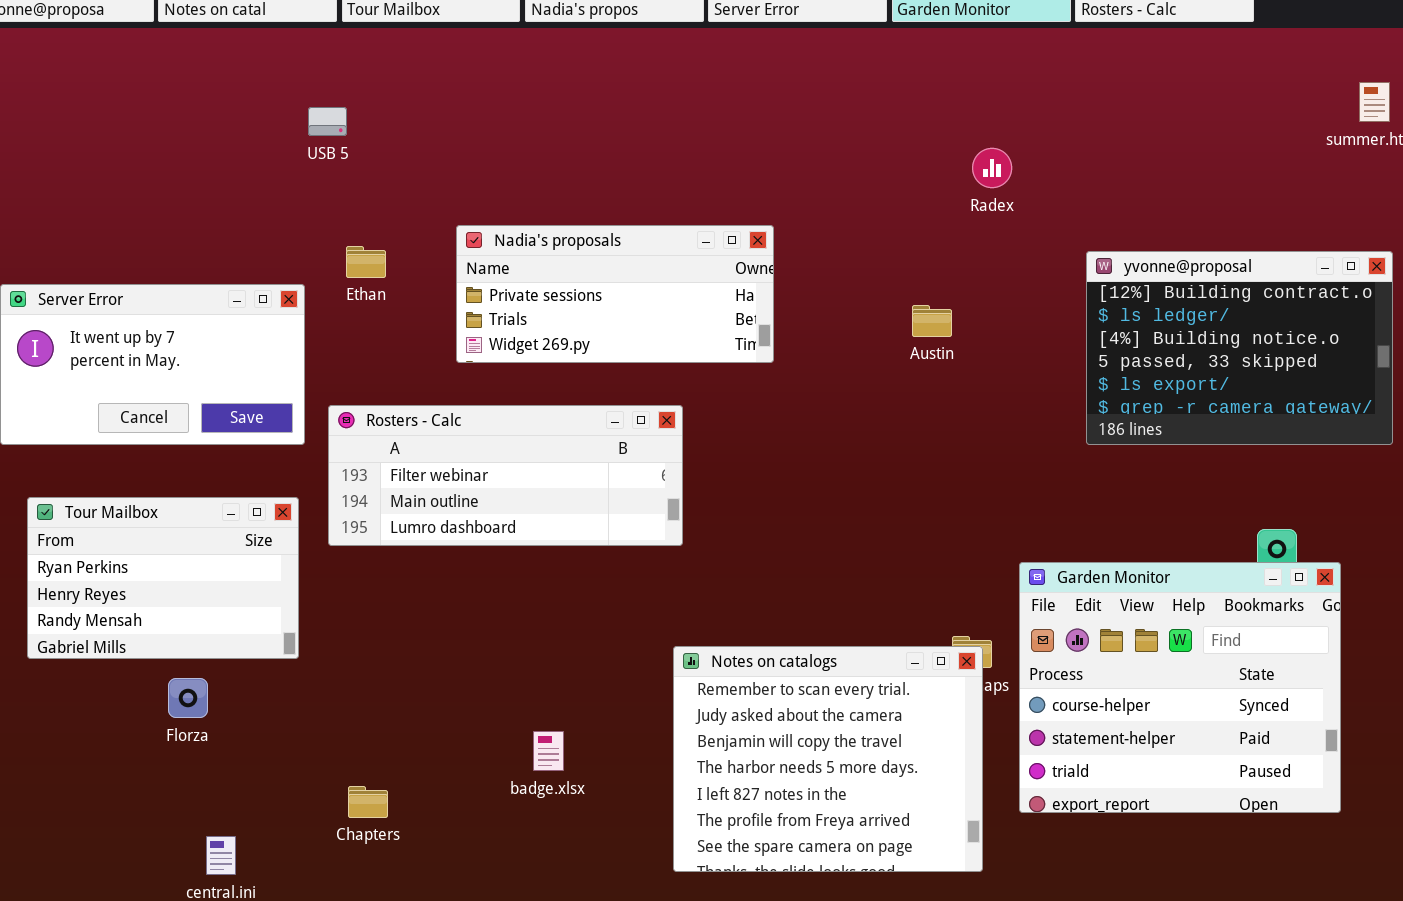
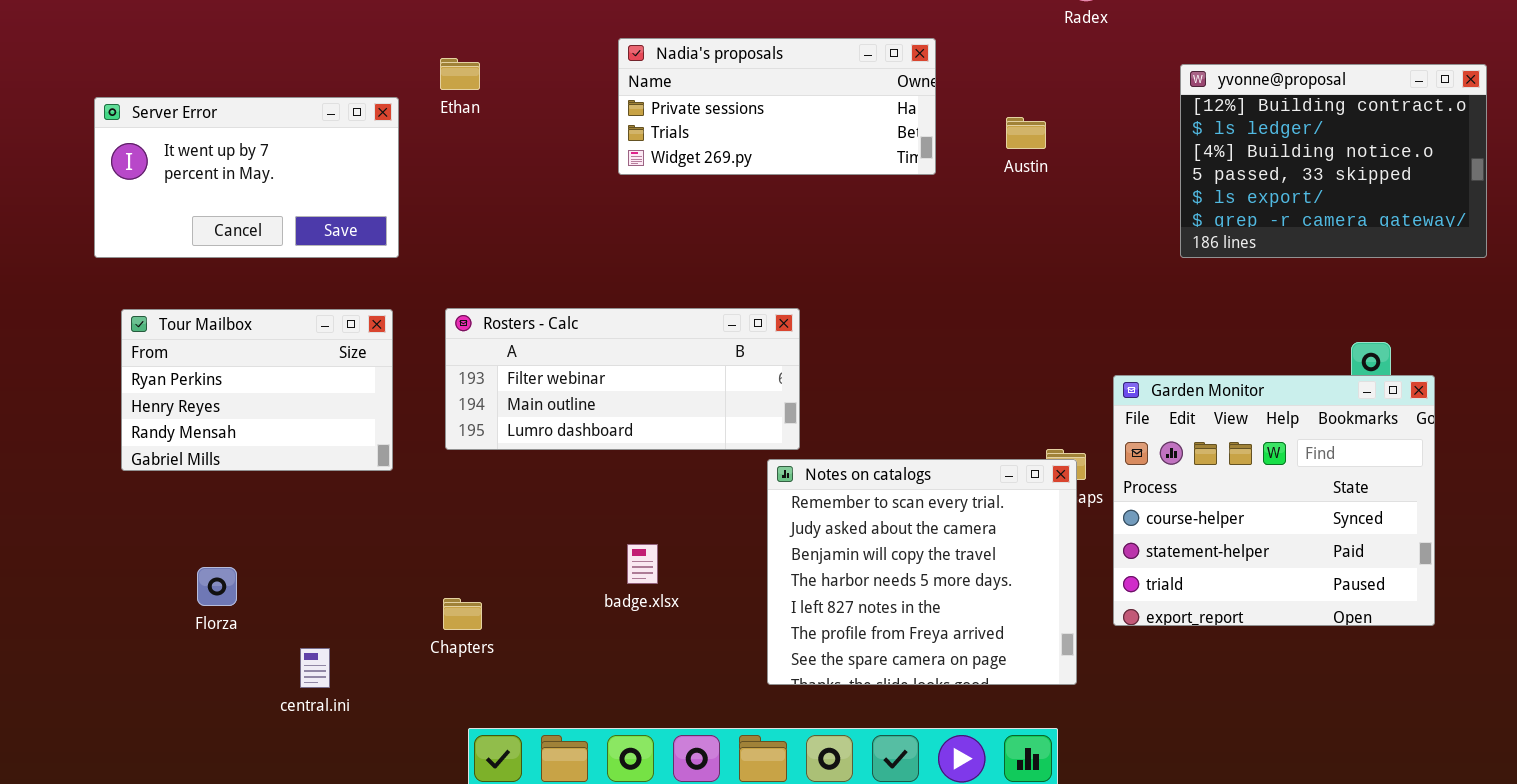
Nadia's proposals: [456,225,774,363] -> [618,38,936,175], moved
Rosters - Calc: [328,405,683,546] -> [445,308,800,450], moved
Florza: [168,678,208,718] -> [197,567,237,606], moved

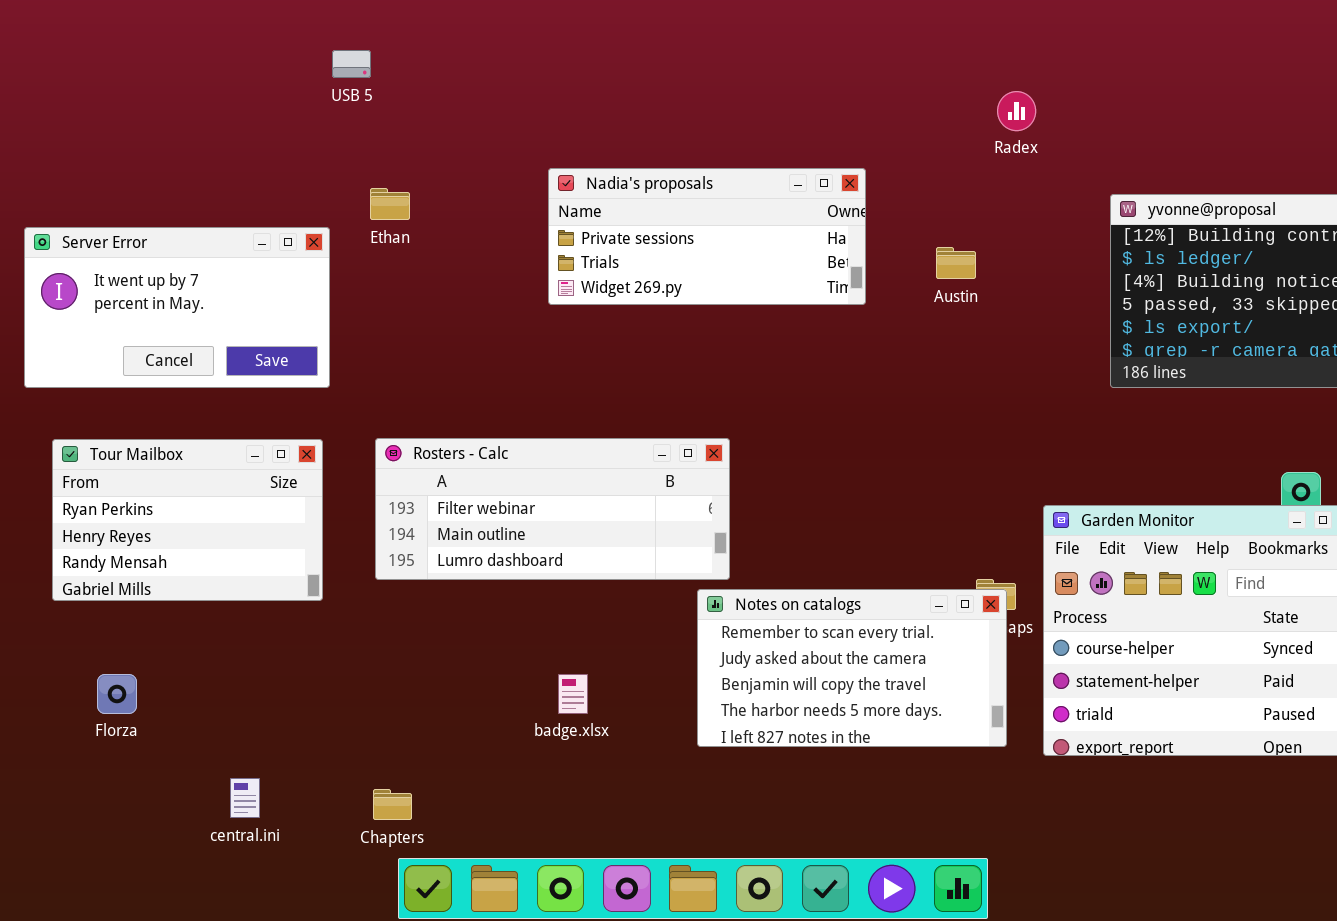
Notes on catalogs: [767,459,1077,685] -> [697,589,1007,747], resized
Florza: [197,567,237,606] -> [97,674,137,714], moved
Chapters: [443,598,482,630] -> [373,789,412,820], moved

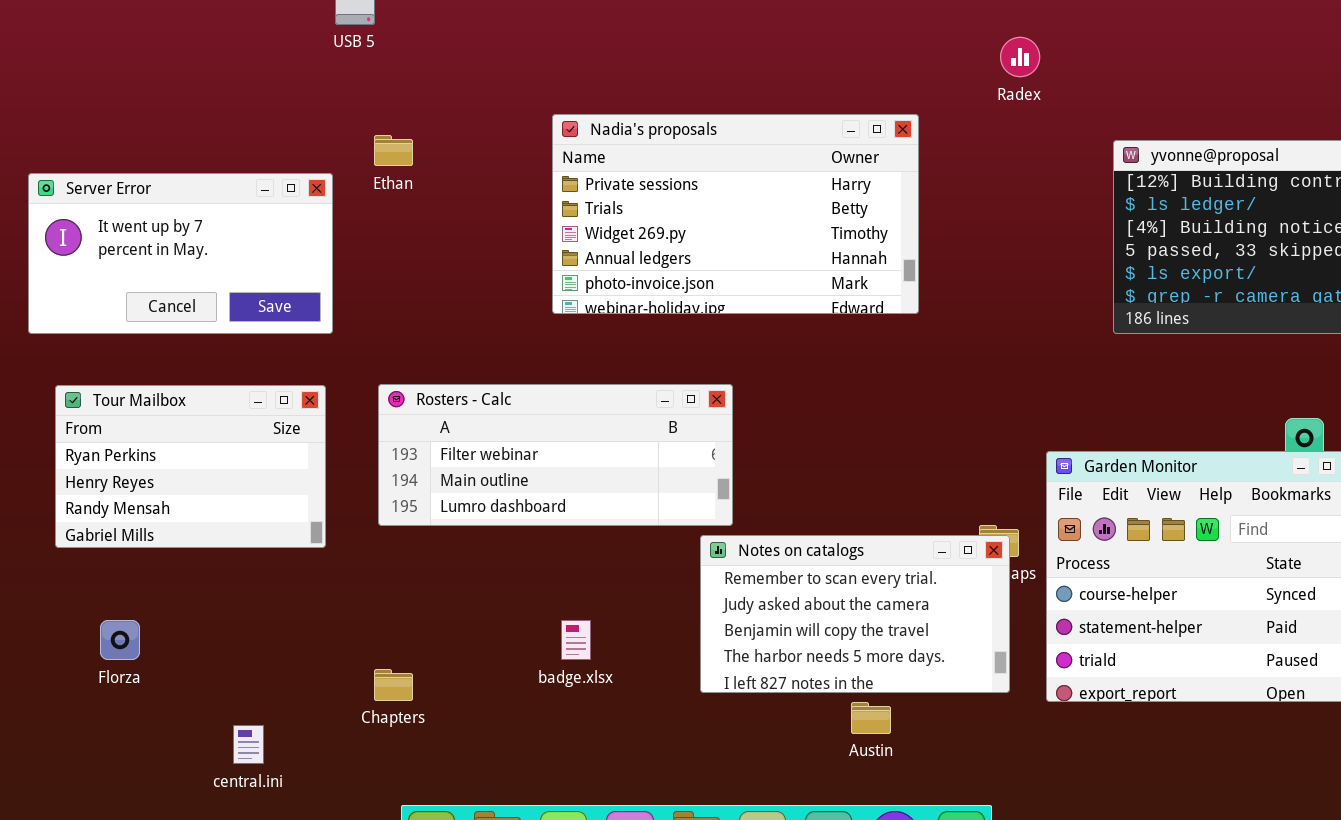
Nadia's proposals: [548,168,866,305] -> [552,114,919,314], resized
Austin: [936,247,976,279] -> [851,702,891,734], moved
Chapters: [373,789,412,820] -> [374,669,413,701], moved

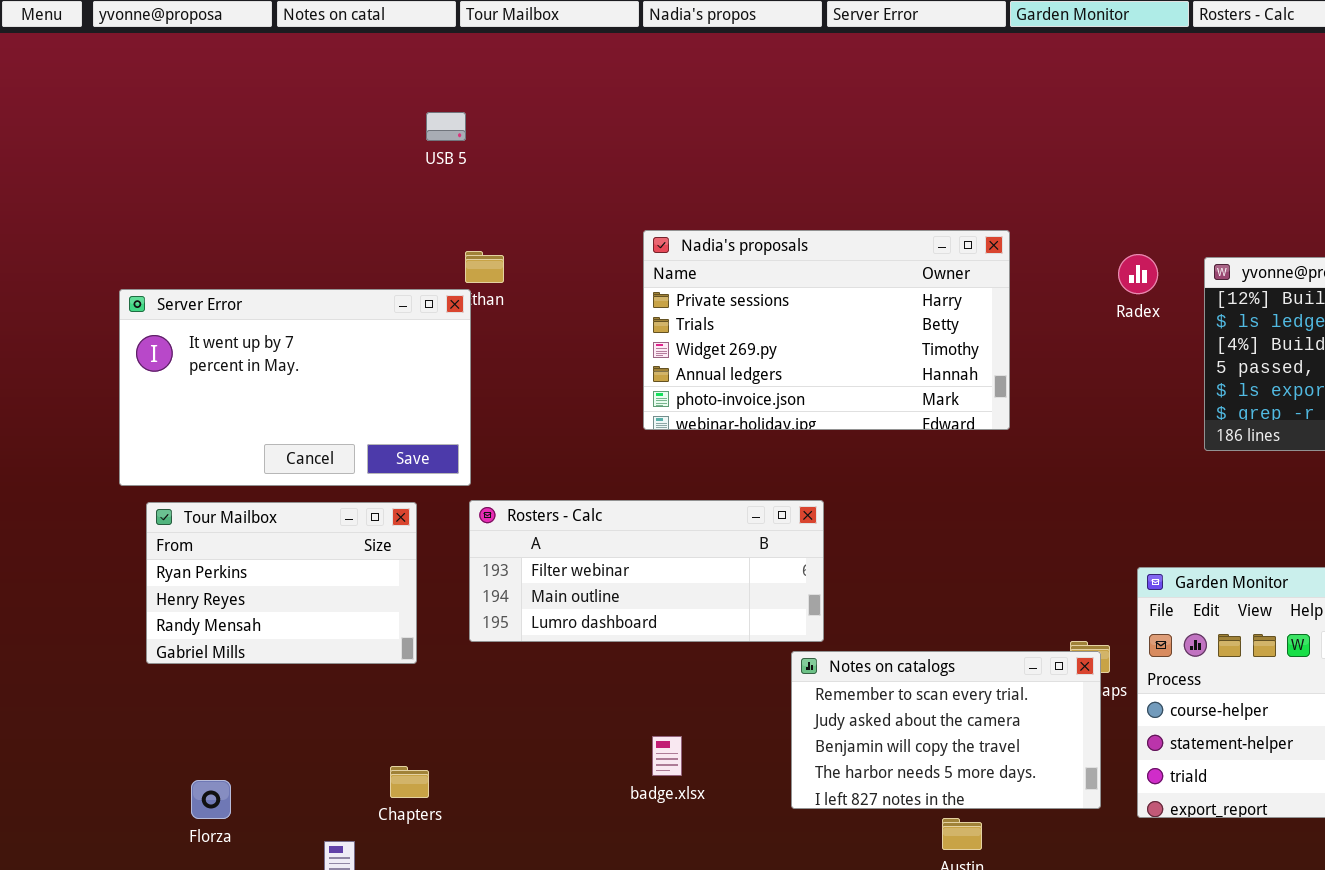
Radex: [1000,37,1040,77] -> [1118,254,1158,294], moved
Server Error: [28,173,333,334] -> [119,289,471,486], resized
Florza: [100,620,140,660] -> [191,780,231,819], moved
Chapters: [374,669,413,701] -> [390,766,429,798], moved

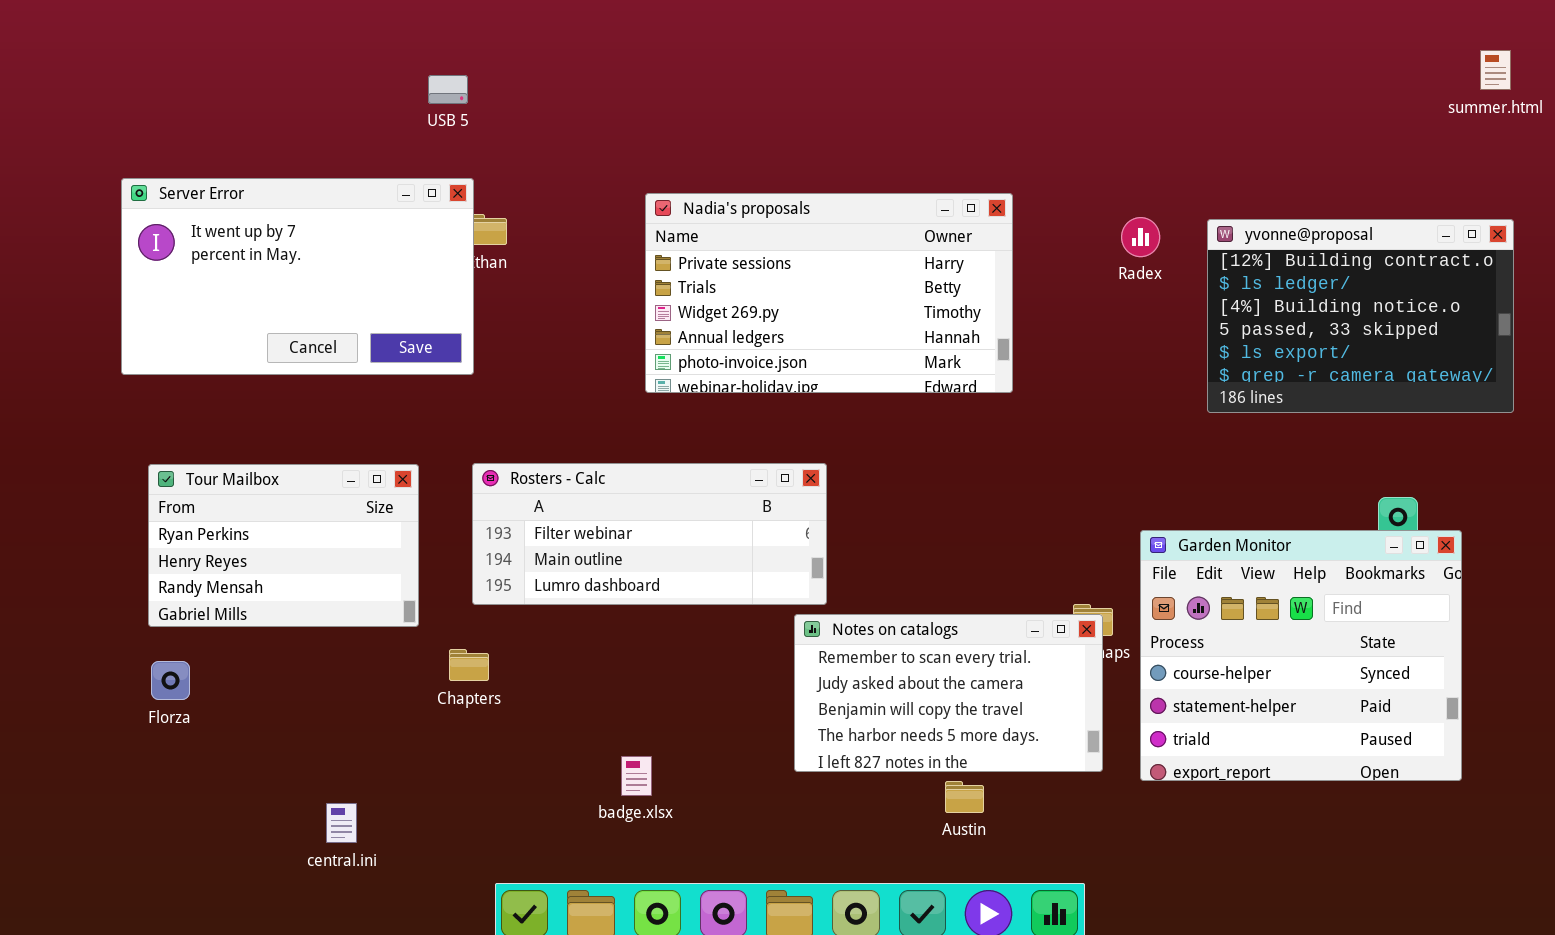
Server Error: [119,289,471,486] -> [121,178,474,375], moved
badge.xlsx: [652,736,682,776] -> [621,756,652,796], moved
Chapters: [390,766,429,798] -> [449,649,489,681], moved
Florza: [191,780,231,819] -> [151,661,190,700], moved

